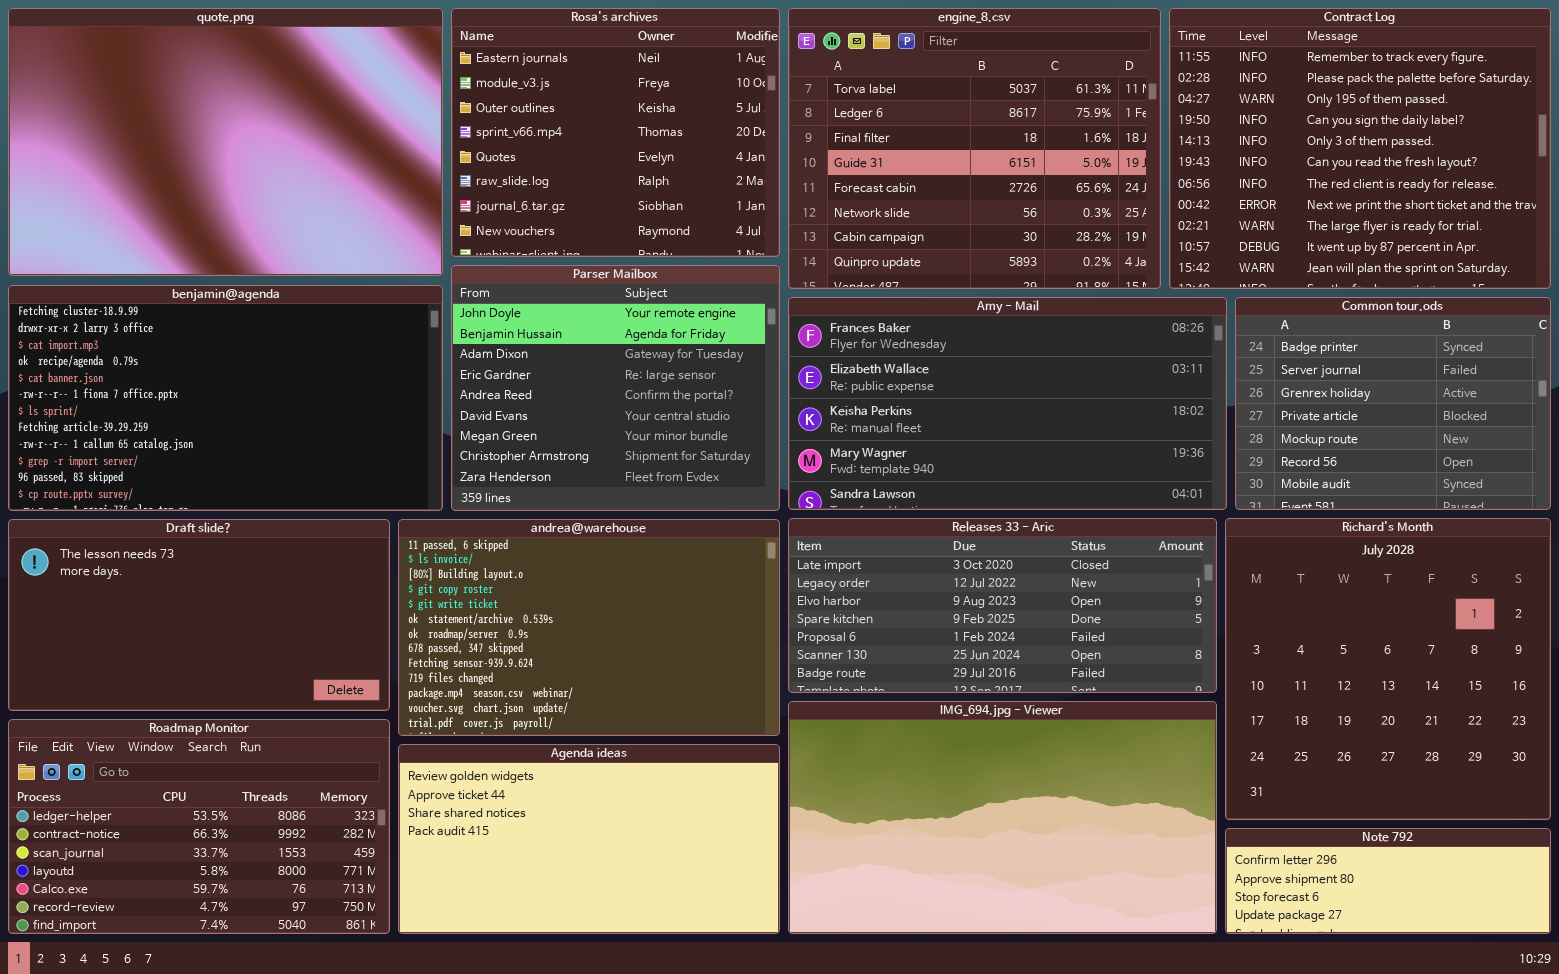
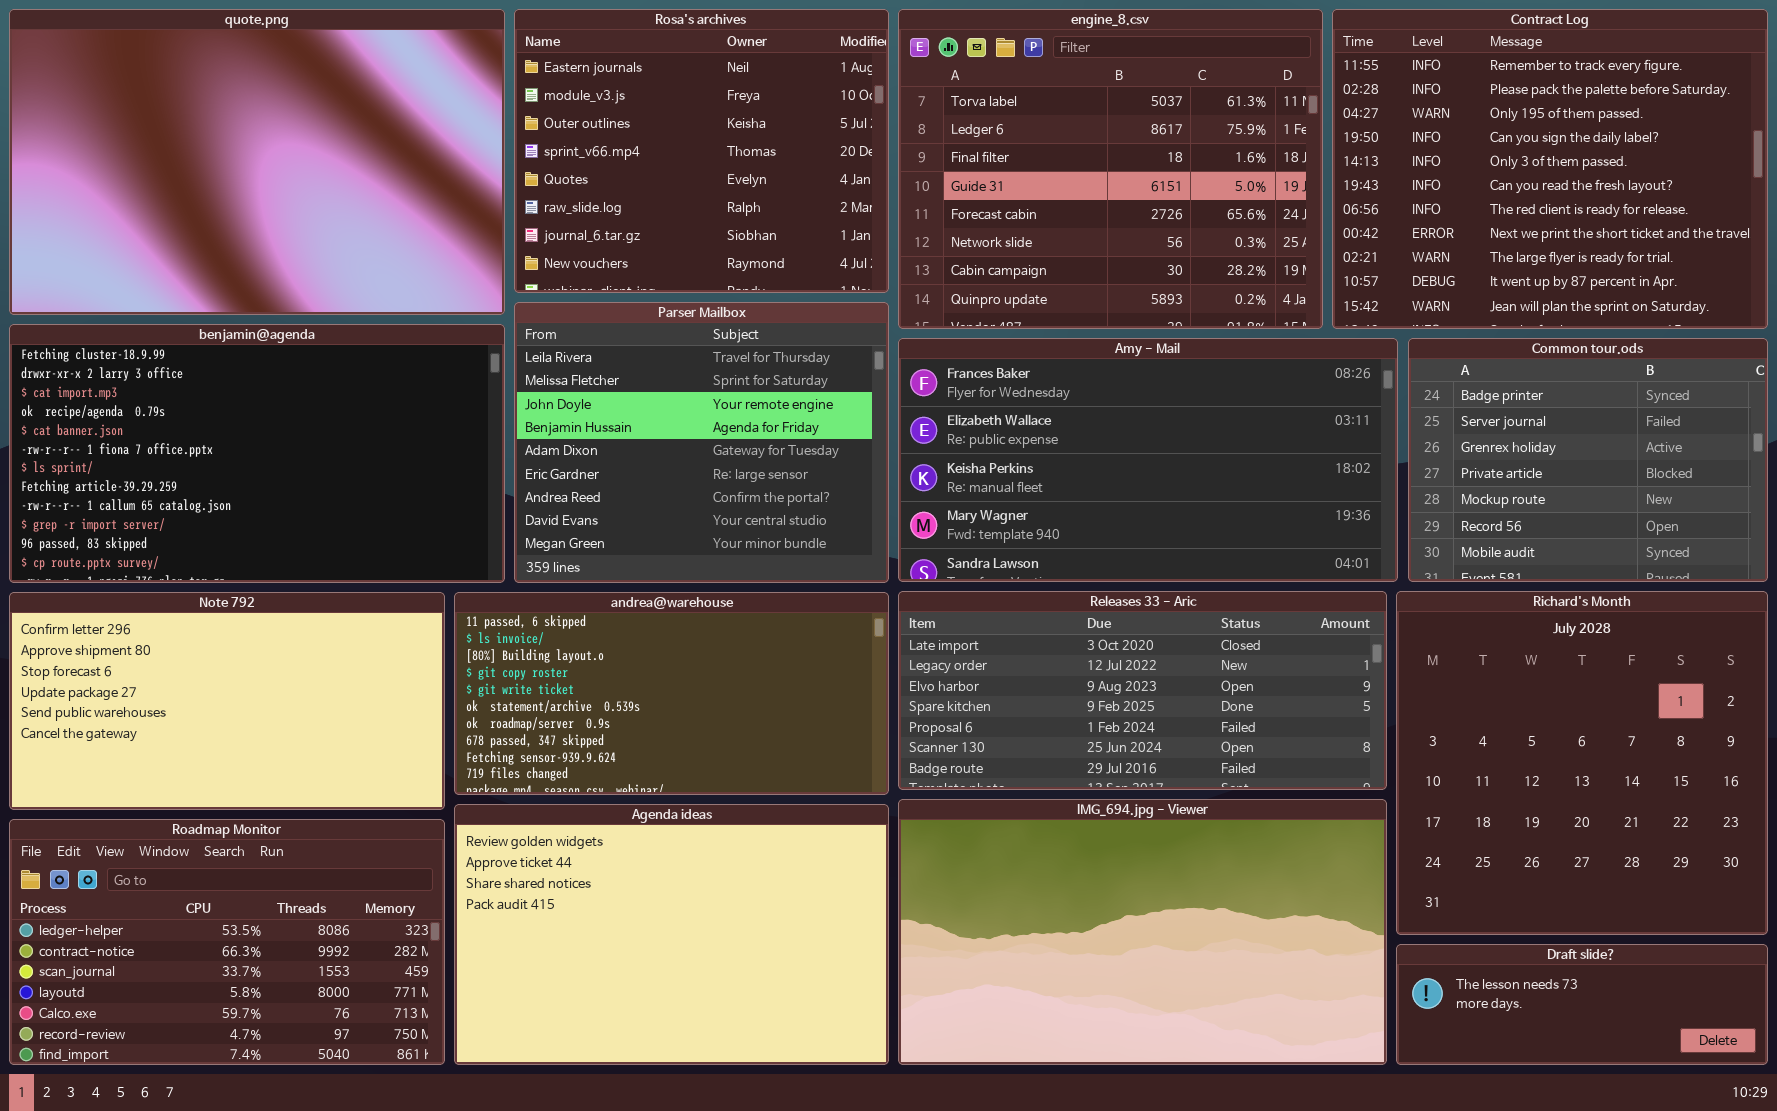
Parser Mailbox: [451,265,780,511] -> [514,302,889,583], scrolled up 2 rows
Draft slide?: [8,519,390,711] -> [1396,944,1768,1065], moved, resized
andrea@warehouse: [398,519,780,736] -> [454,592,889,795], resized
Agenda ideas: [398,744,780,934] -> [454,804,889,1065], resized
Note 792: [1225,828,1551,934] -> [9,592,445,810], moved, resized

